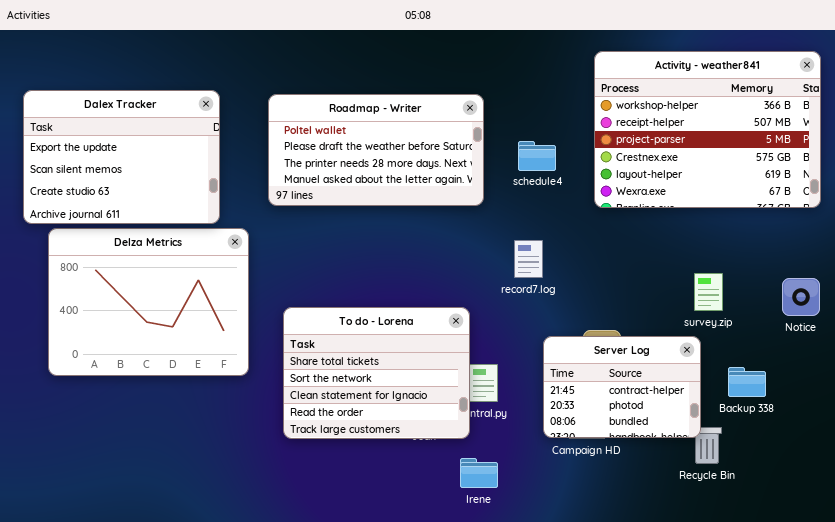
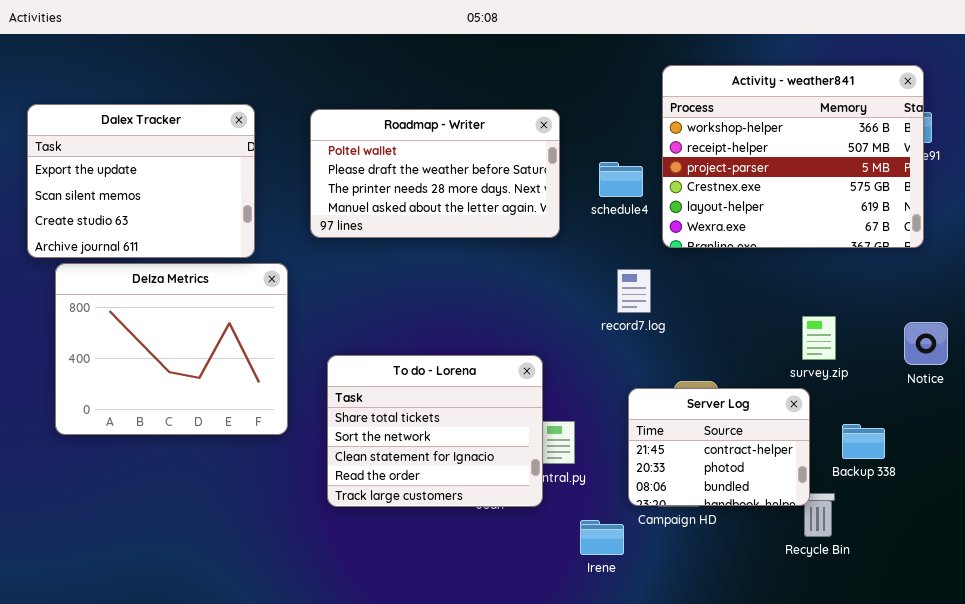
Activity - weather841: [594,51,821,208] -> [662,65,924,248], moved
record7.log: [514,240,543,278] -> [617,269,651,313], moved
Irene: [460,458,498,488] -> [580,520,624,555], moved

